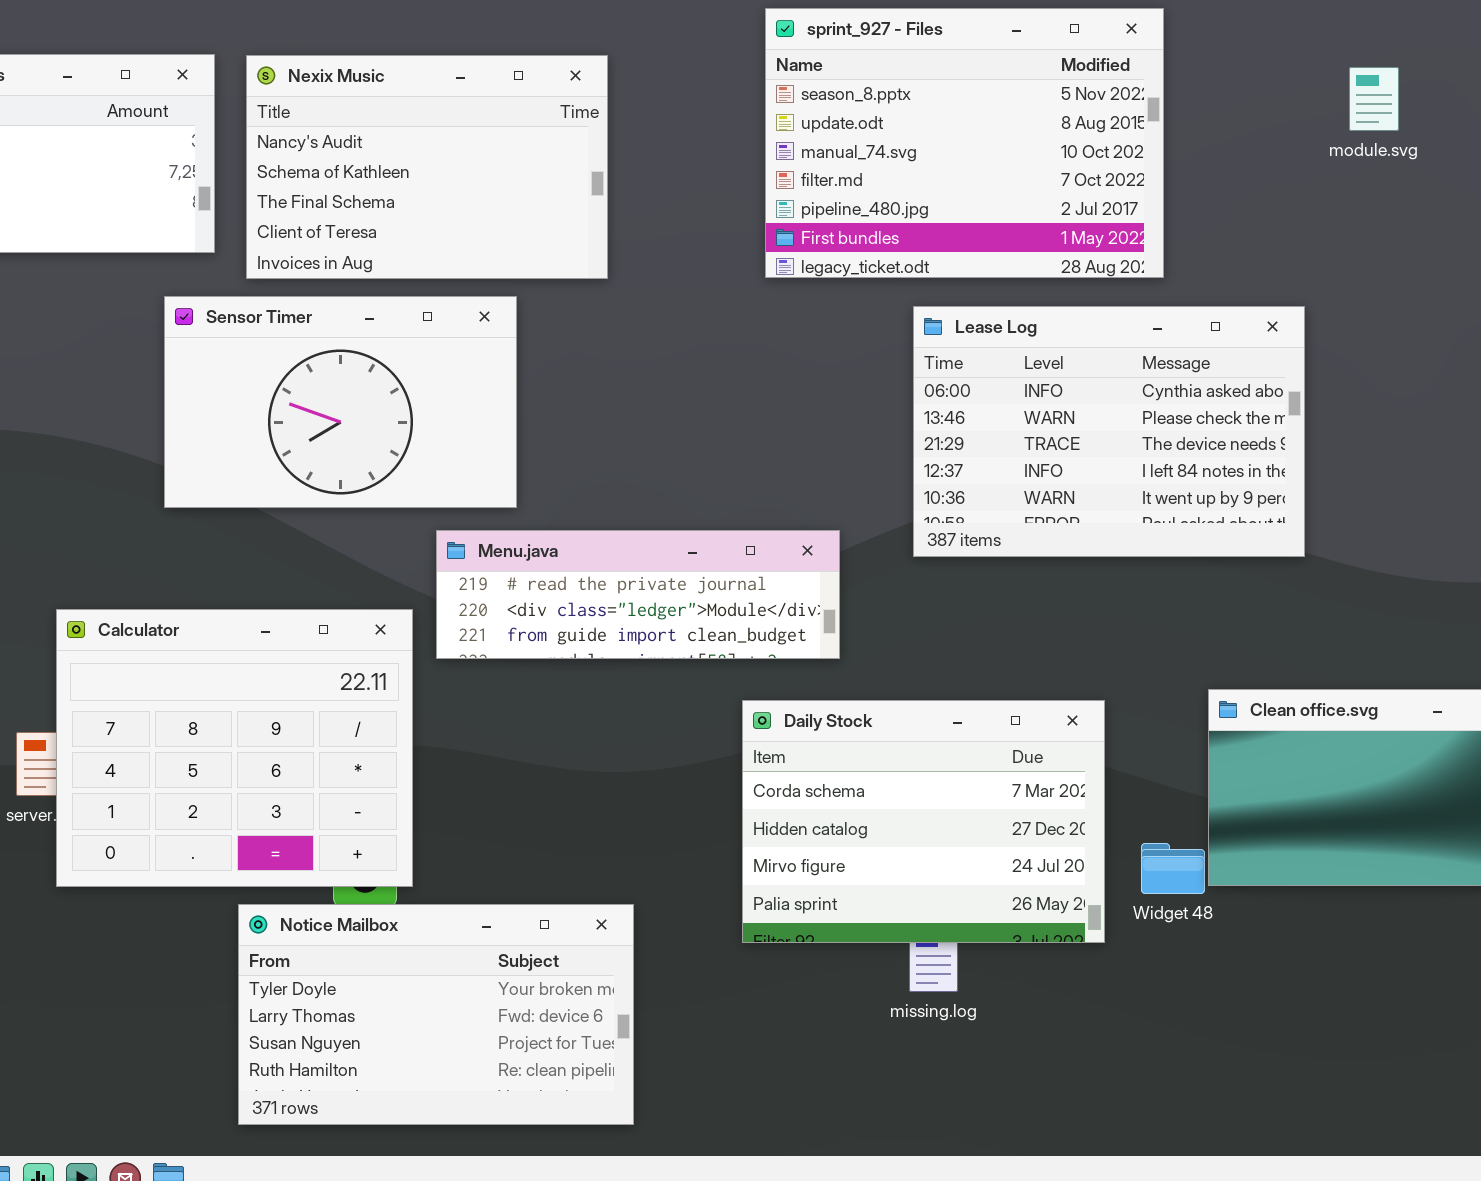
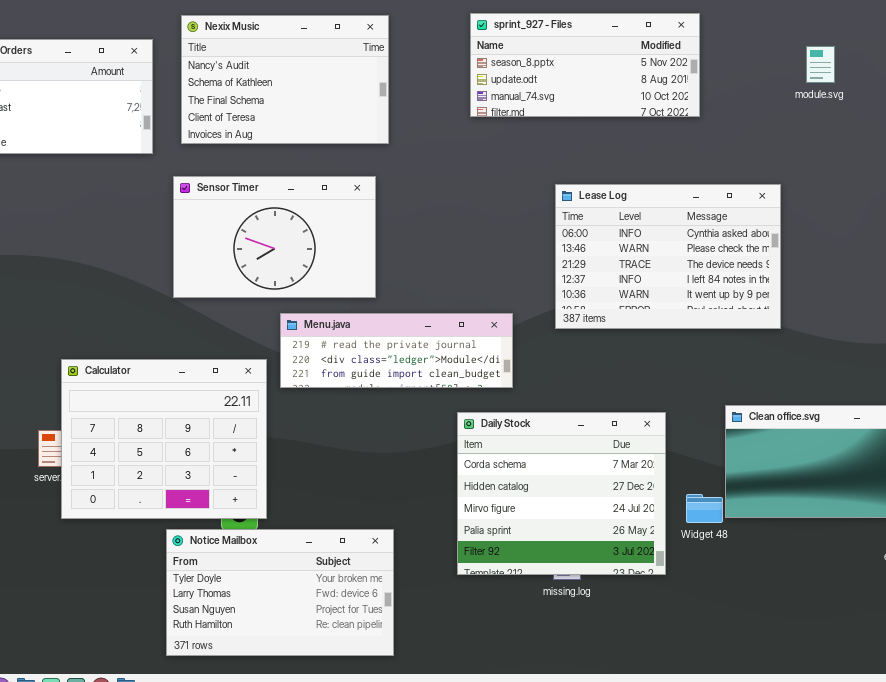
sprint_927 - Files: [765,8,1164,278] -> [470,13,700,117], resized
Nexix Music: [246,55,608,279] -> [181,15,389,144], moved
Sensor Timer: [164,296,517,508] -> [173,176,376,298], moved
Daily Stock: [742,700,1105,943] -> [457,412,666,575], resized

